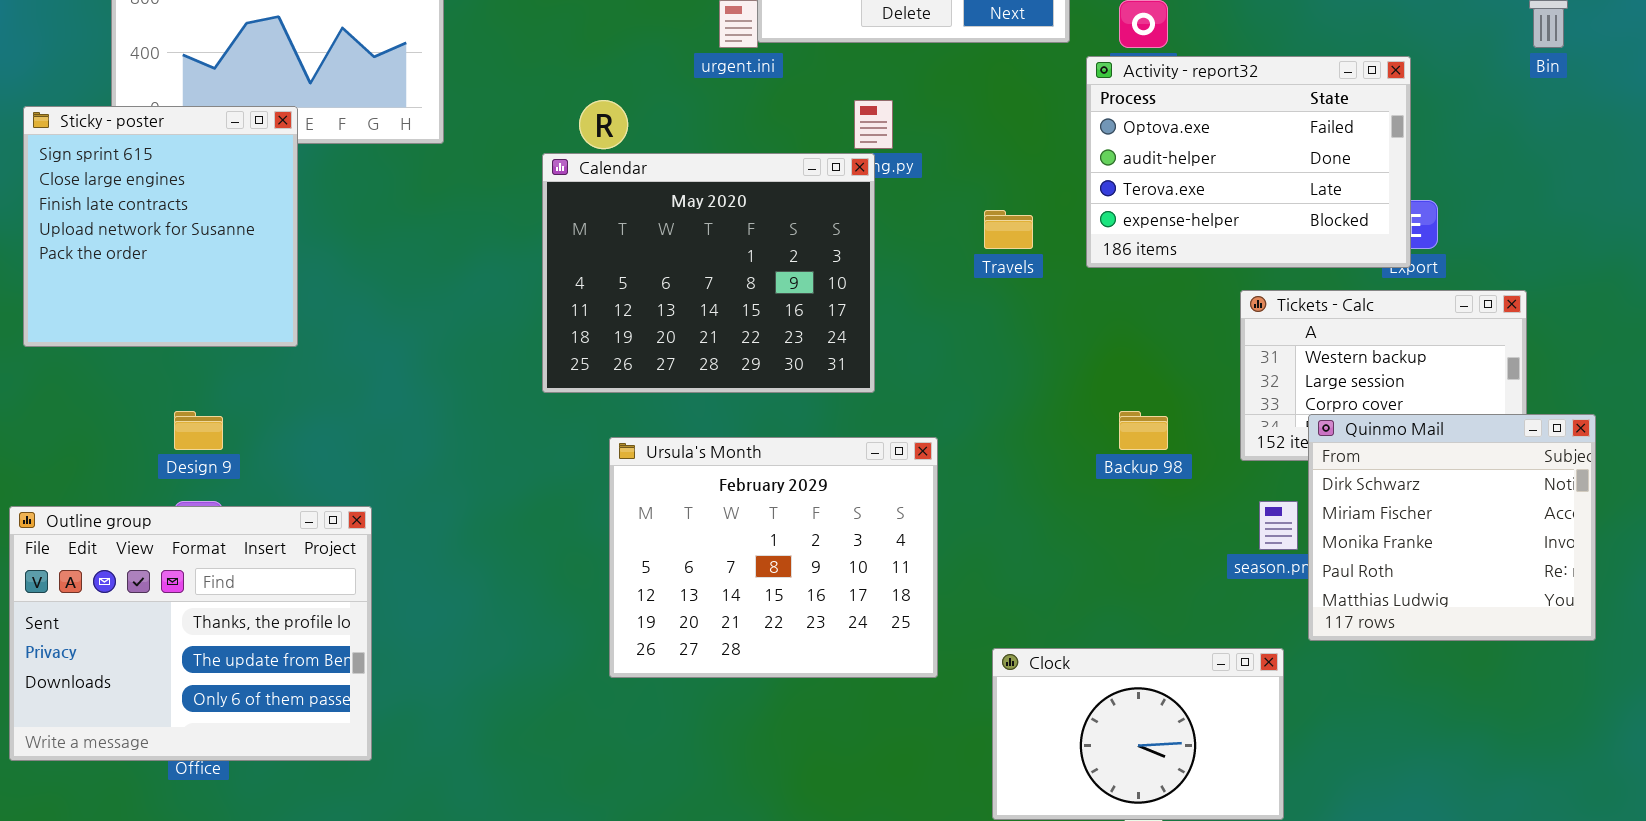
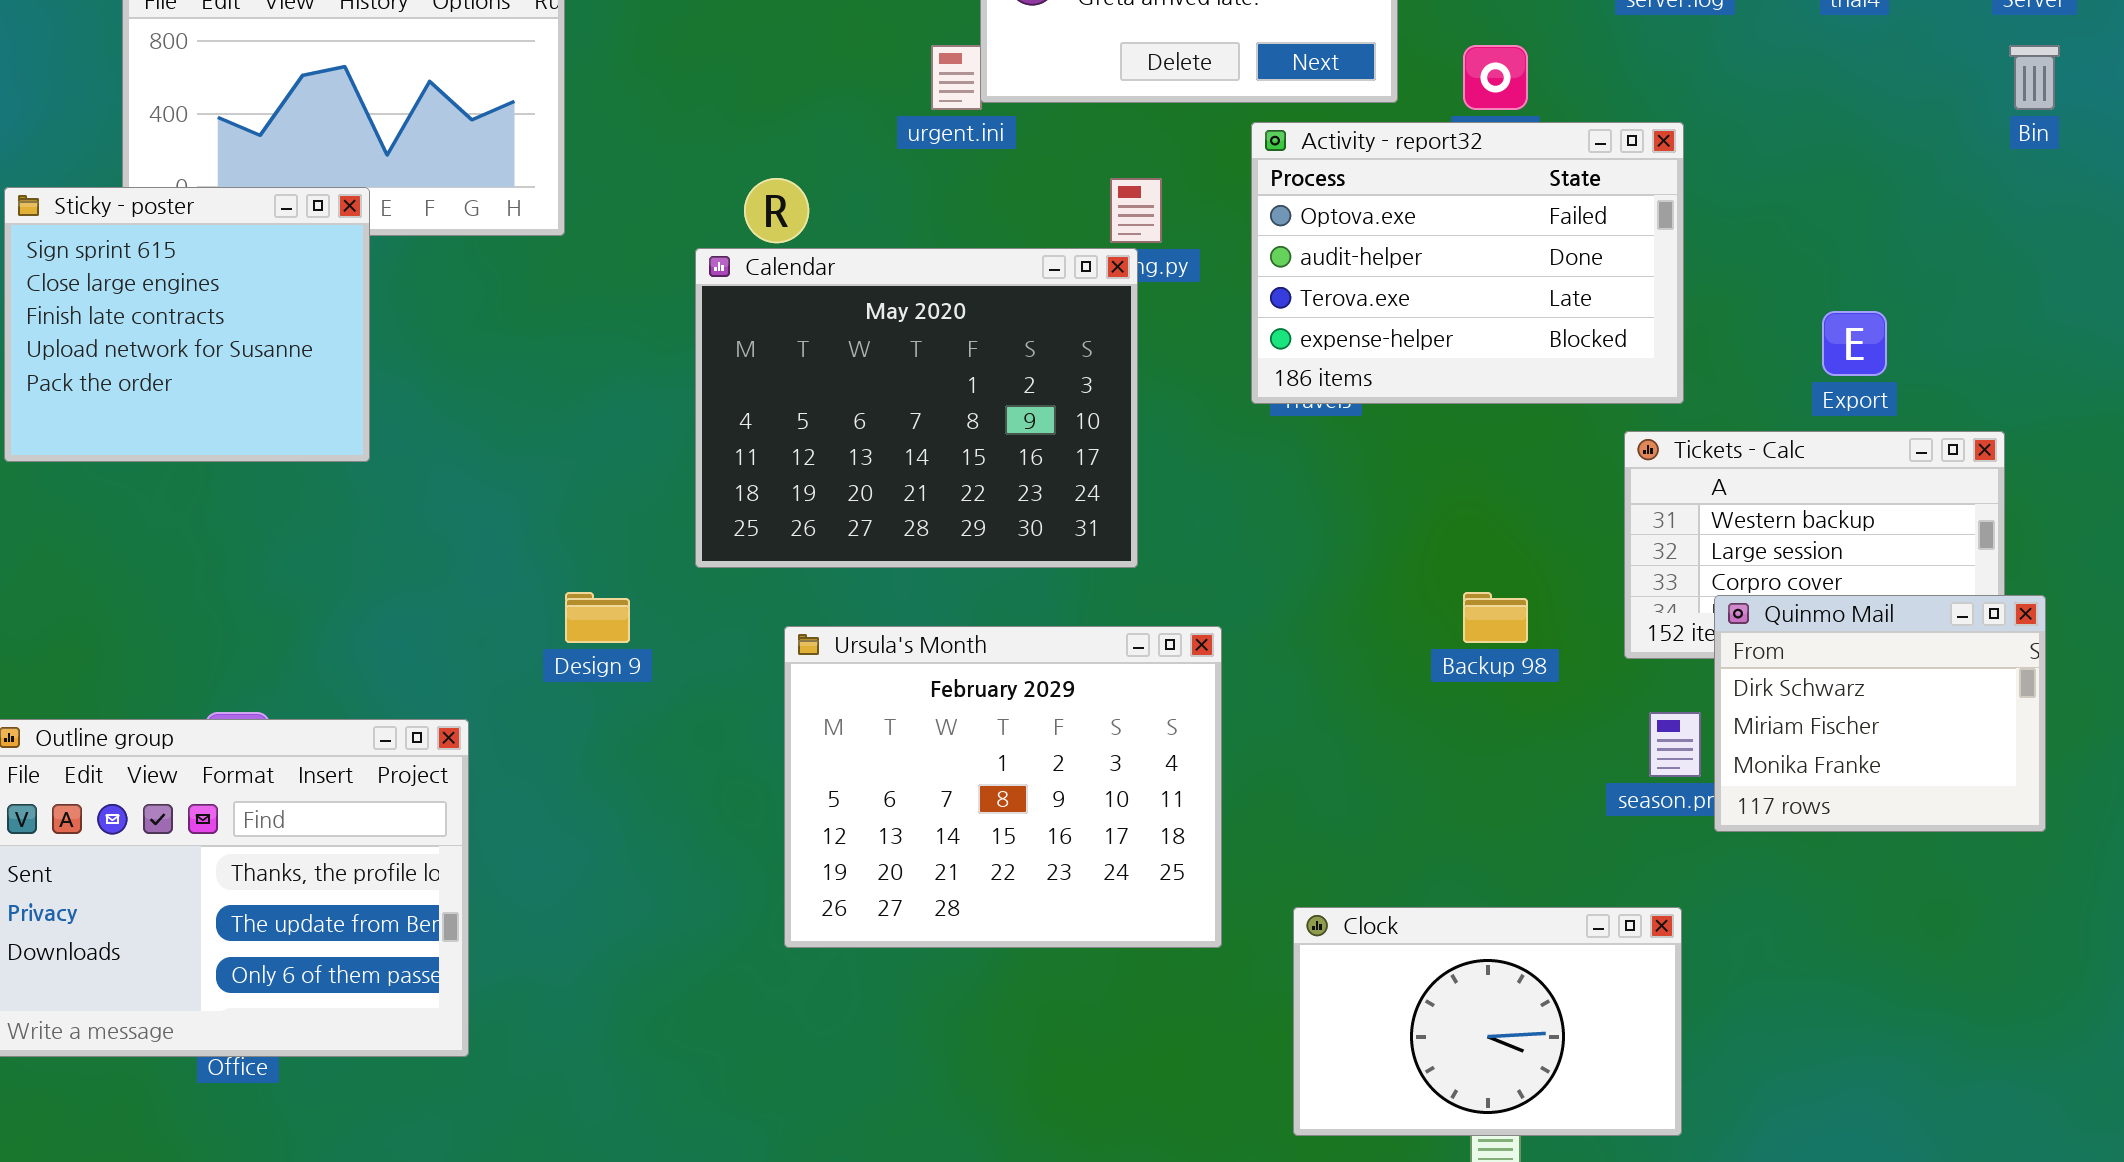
Activity - report32: [1086,56,1411,268] -> [1251,122,1684,404], moved
Sticky - poster: [23,106,298,347] -> [4,187,370,462], resized
Design 9: [174,411,223,450] -> [565,592,630,643], moved
Quinmo Mail: [1308,414,1596,641] -> [1714,595,2046,832], resized

